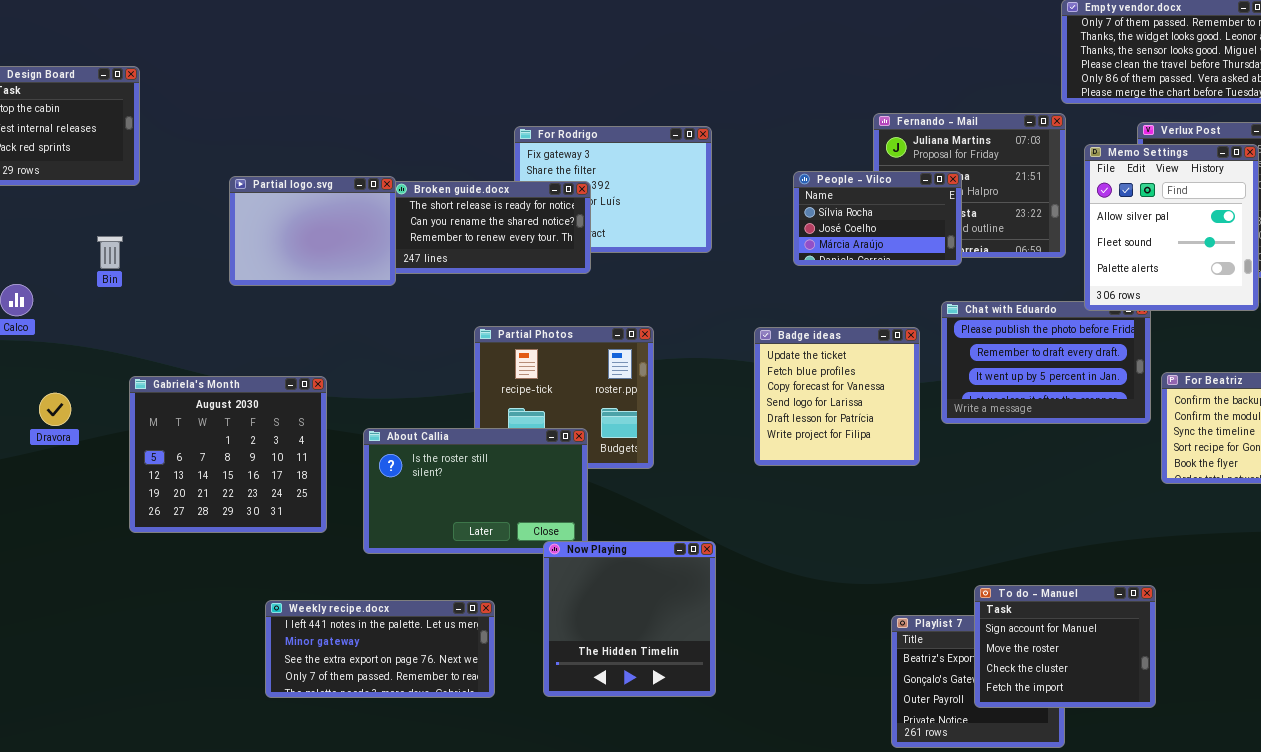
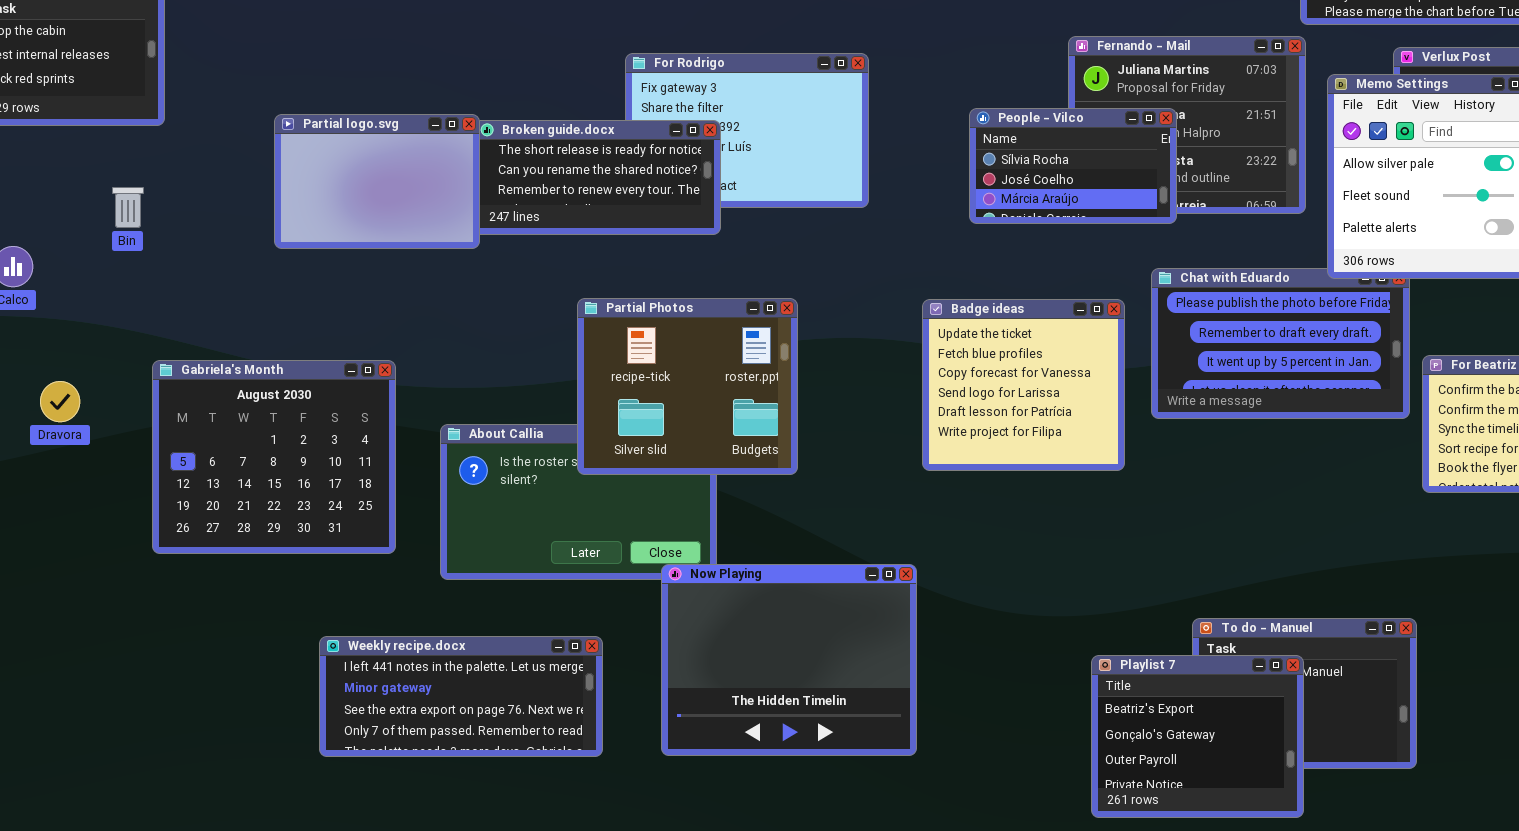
Partial Photos: [474,326,654,469] -> [577,298,798,475], raised
Now Playing: [543,541,716,697] -> [661,564,917,756], resized
Playlist 7: [891,615,1065,748] -> [1091,655,1304,818], raised

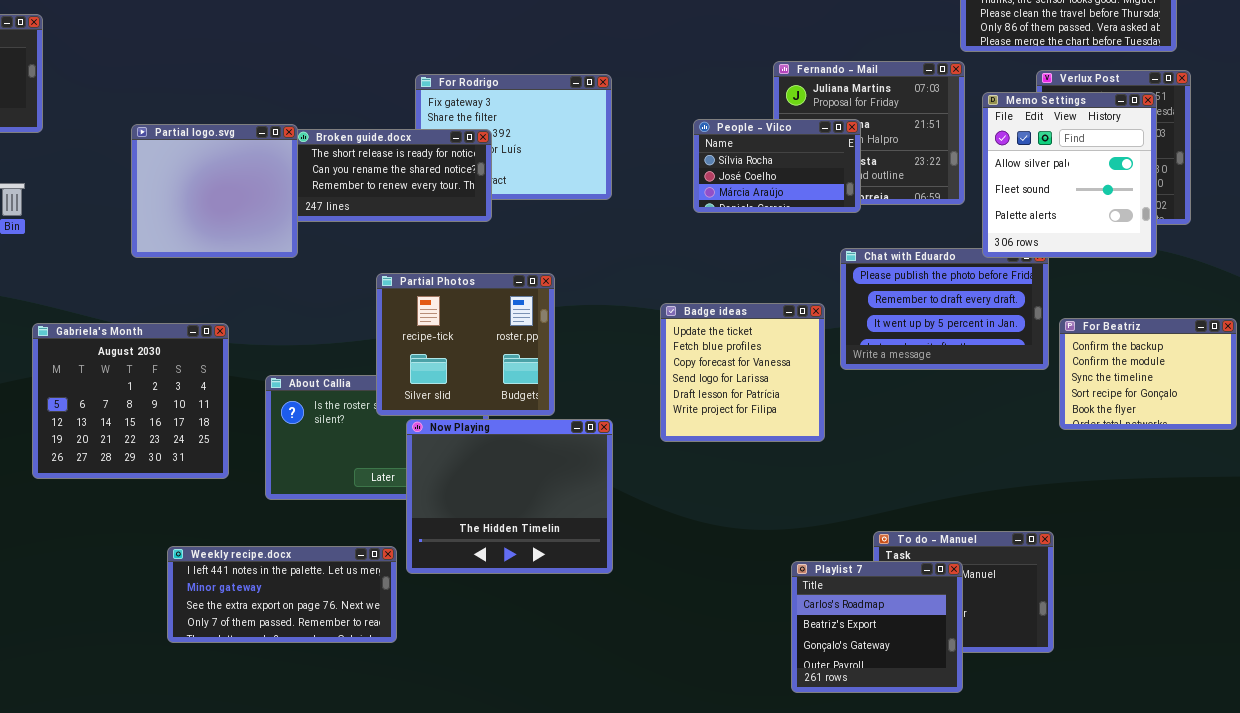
Partial logo.svg: [274,114,480,249] -> [131,124,298,258], resized
Badge ideas: [922,299,1125,471] -> [660,303,825,442], moved
Now Playing: [661,564,917,756] -> [406,419,613,574], moved
Playlist 7: [1091,655,1304,818] -> [791,561,963,693], scrolled up 1 row

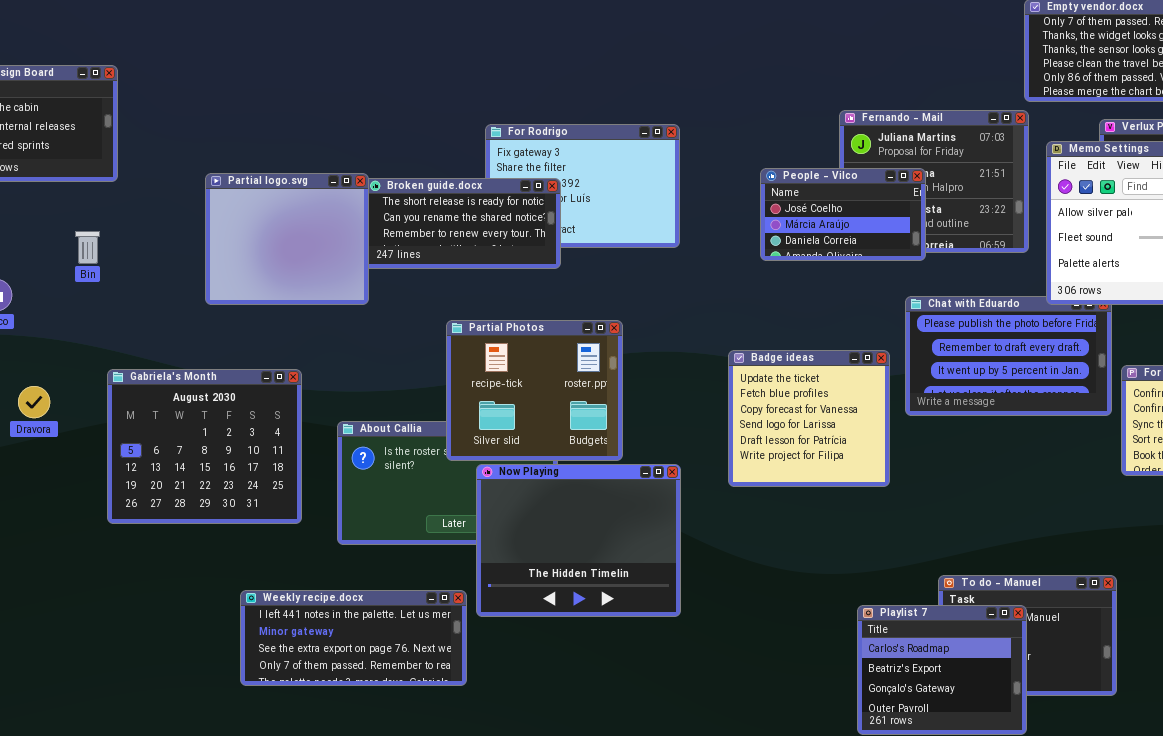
People - Vilco: [693,119,861,213] -> [760,168,926,261], scrolled down 1 row

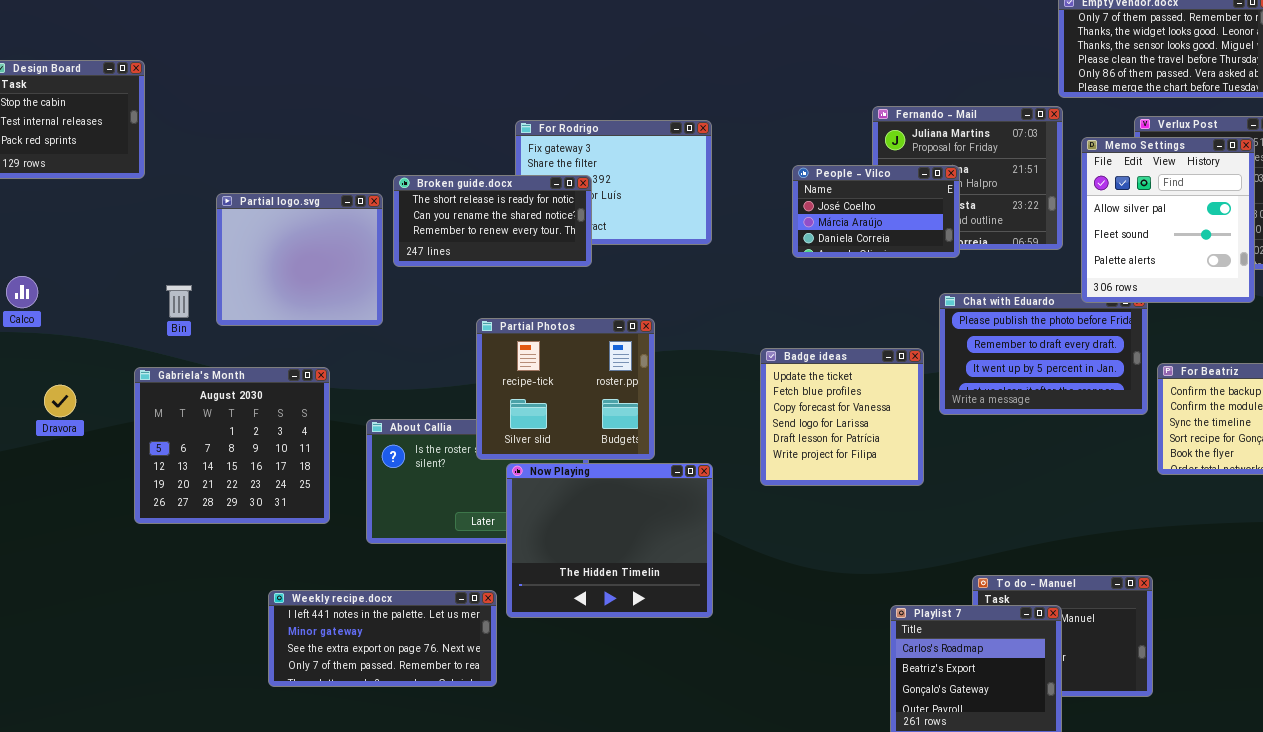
Partial logo.svg: [205,173,369,305] -> [216,193,383,326], moved
Bin: [75,231,100,264] -> [166,285,192,318], moved

